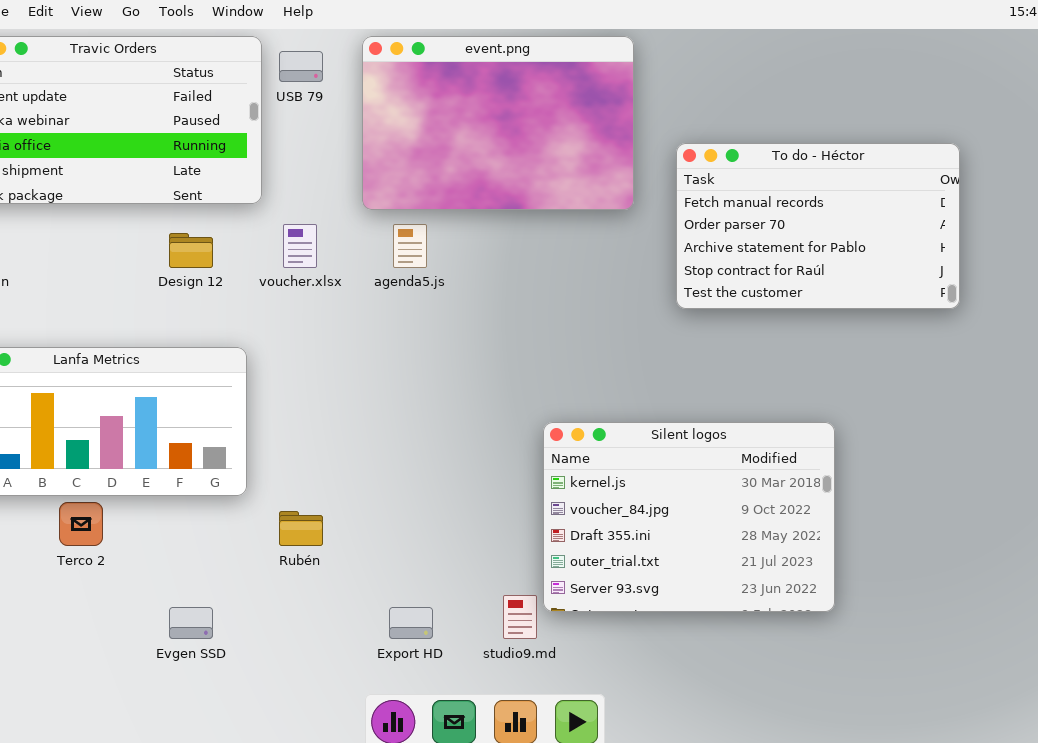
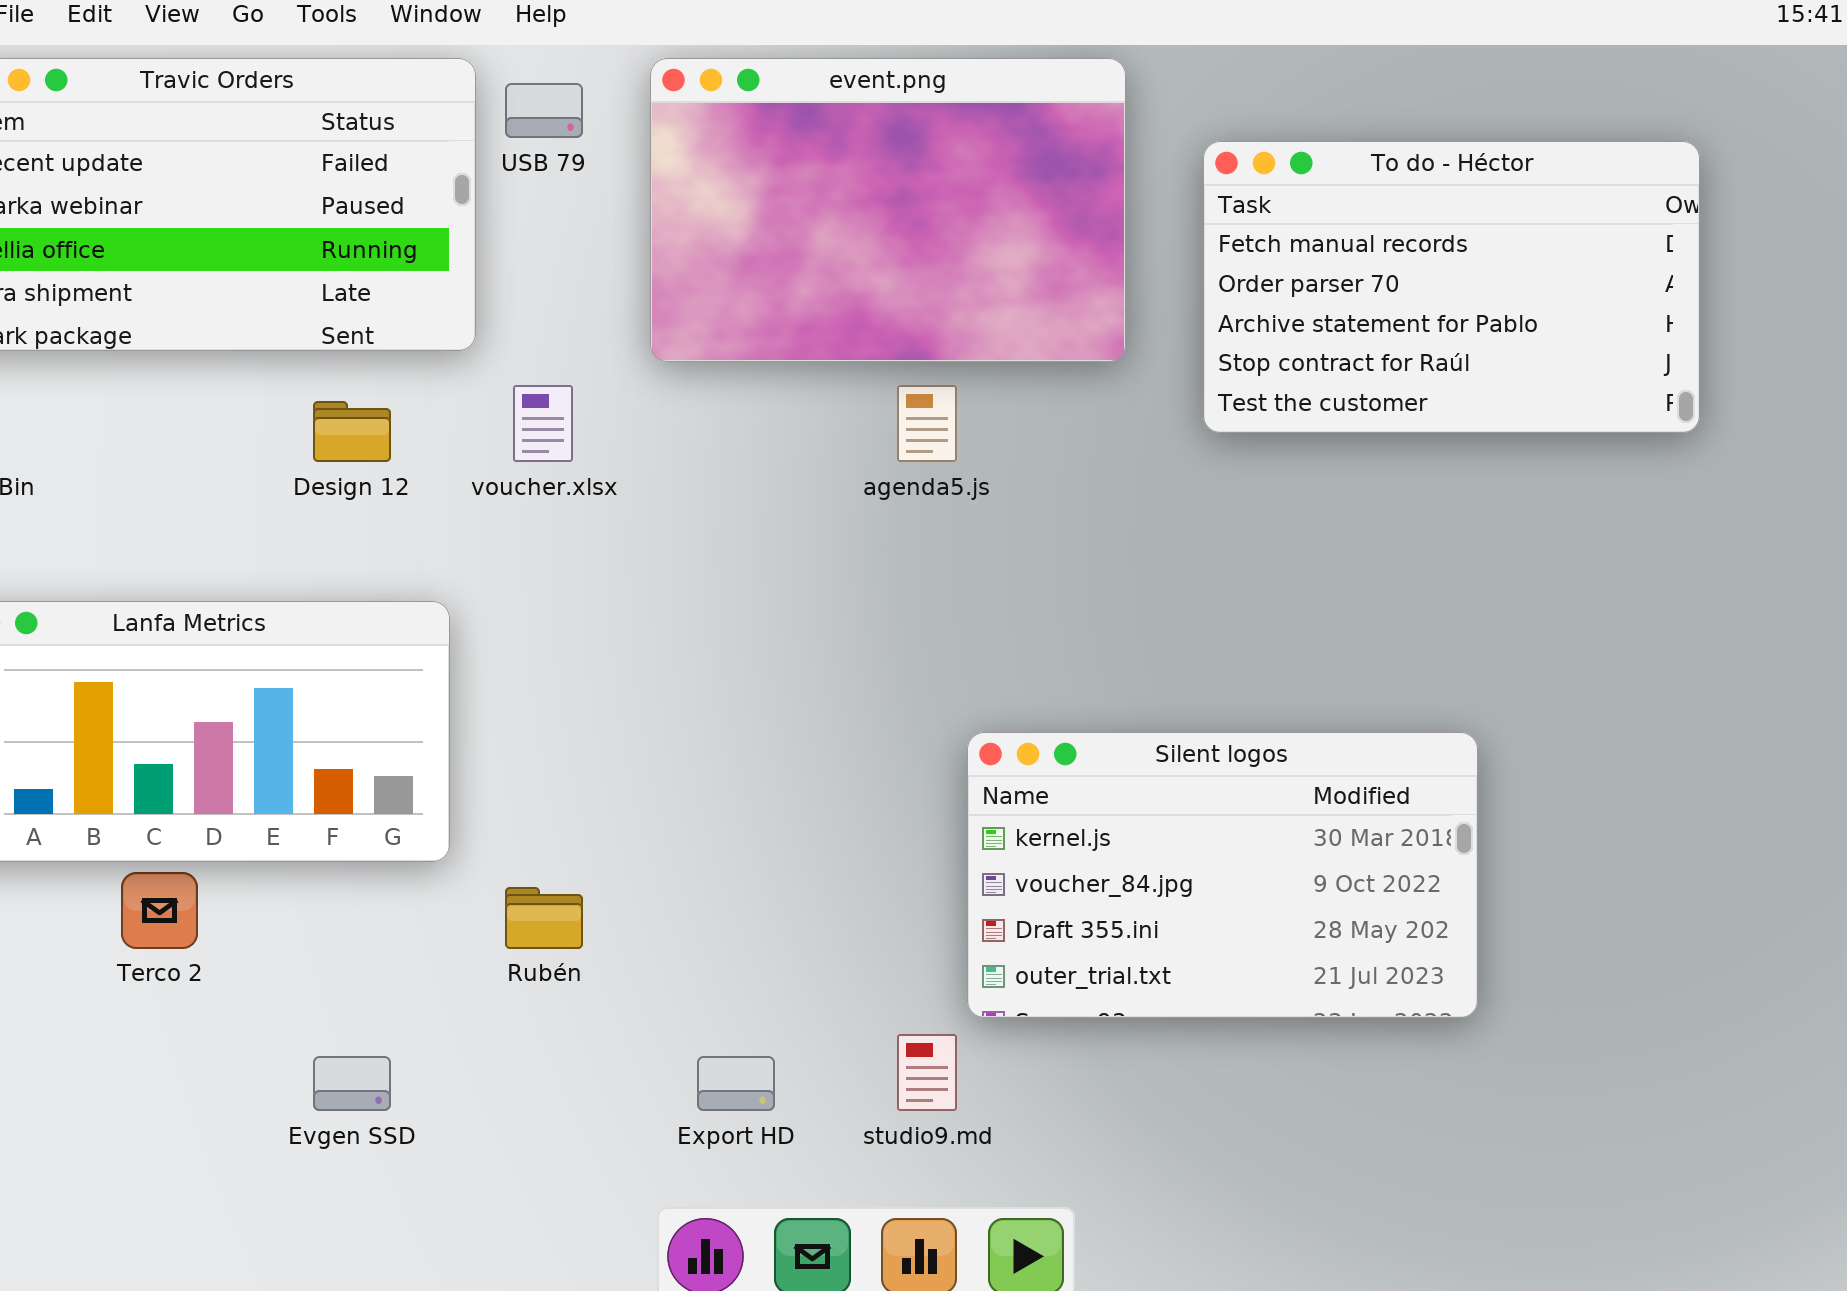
To do - Héctor: [676,143,960,309] -> [1203,141,1700,433], moved
agenda5.js: [393,224,427,268] -> [897,385,957,462], moved
Silent logos: [543,422,835,612] -> [967,732,1478,1018], resized

